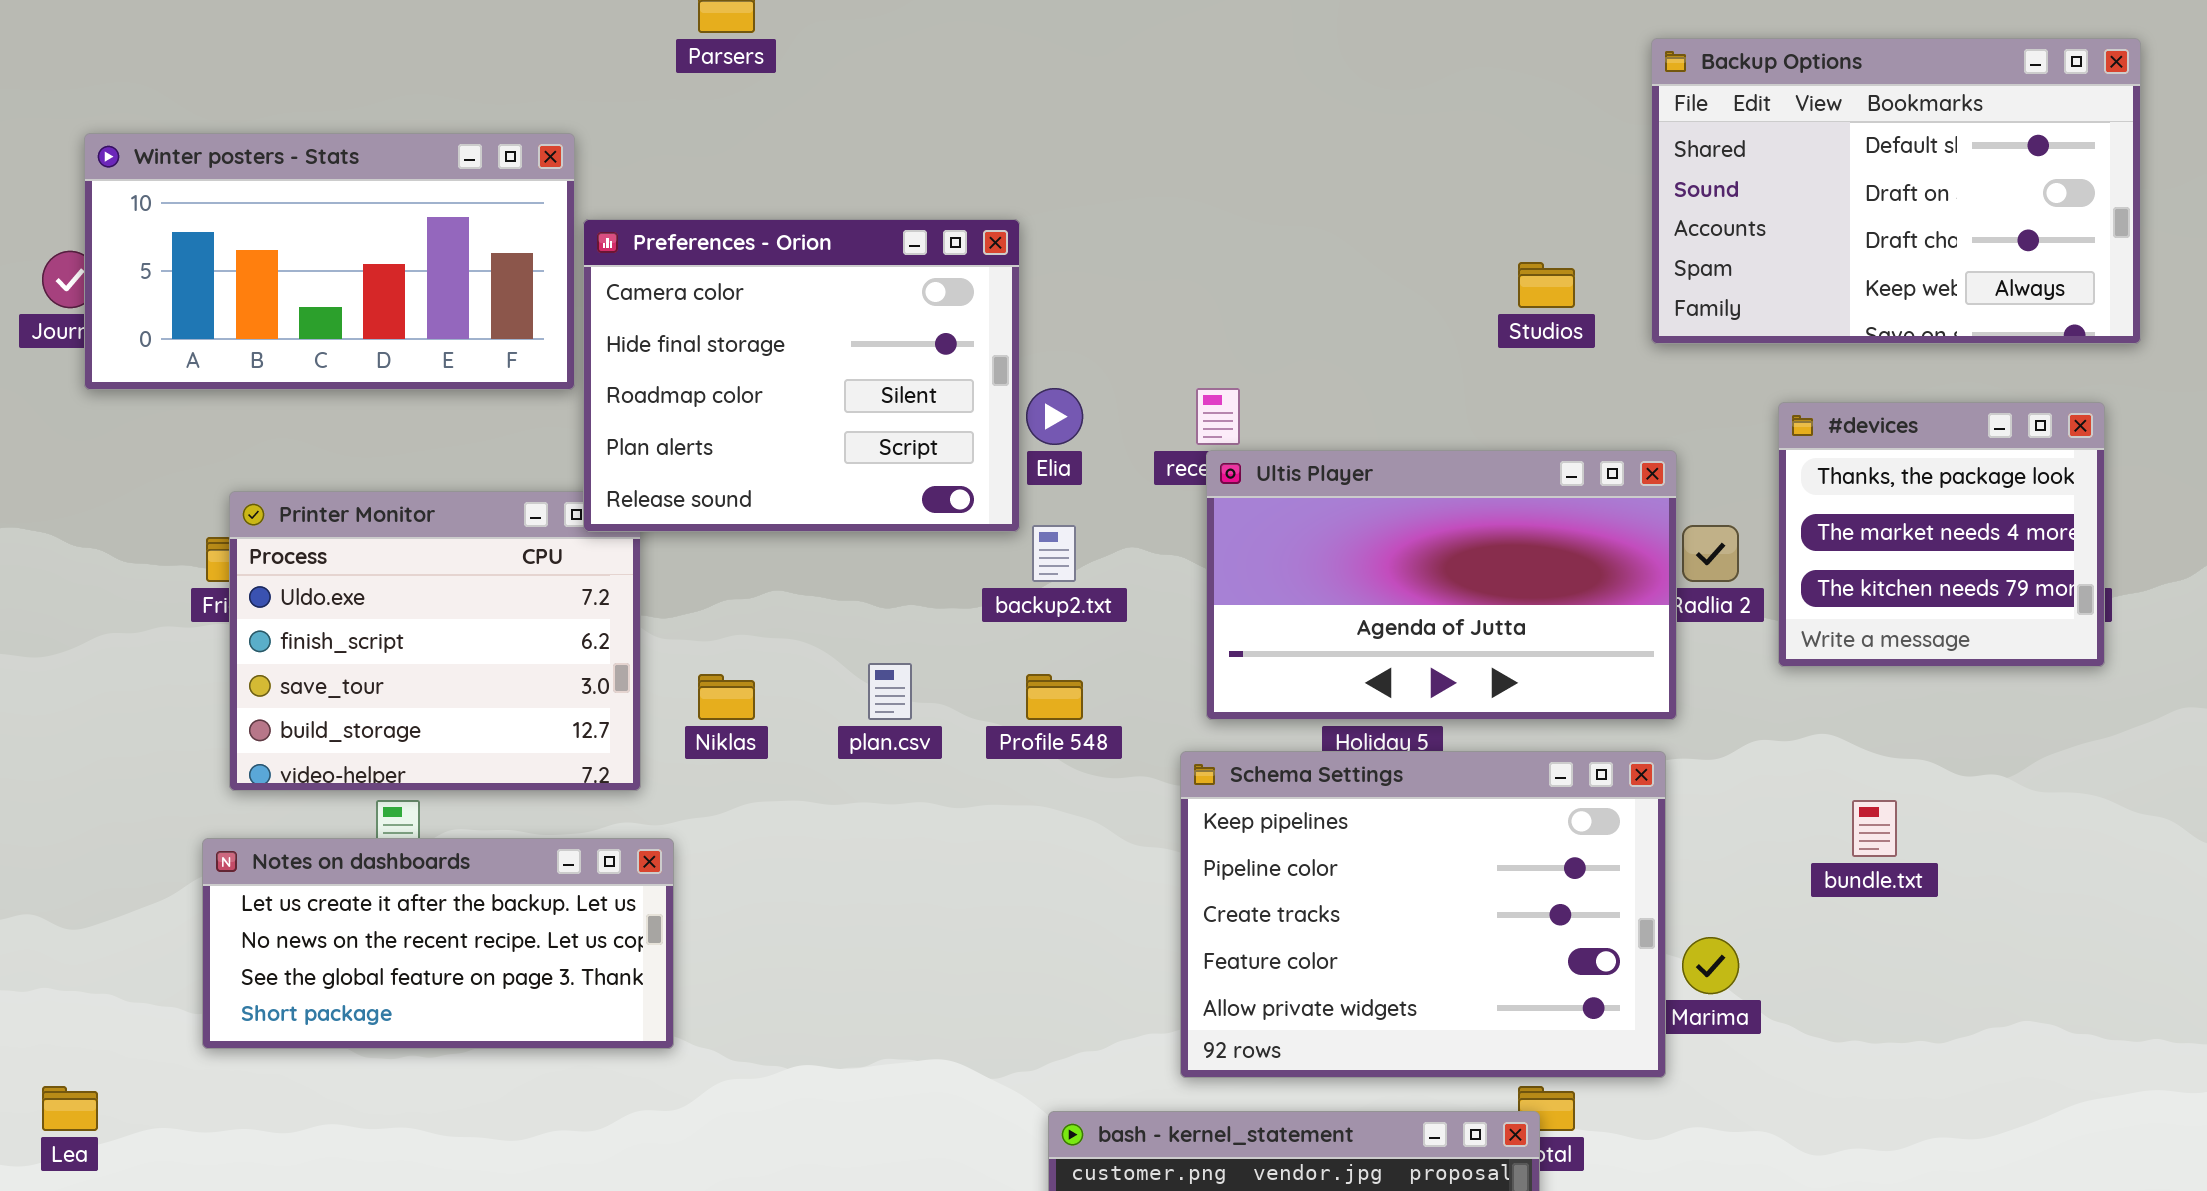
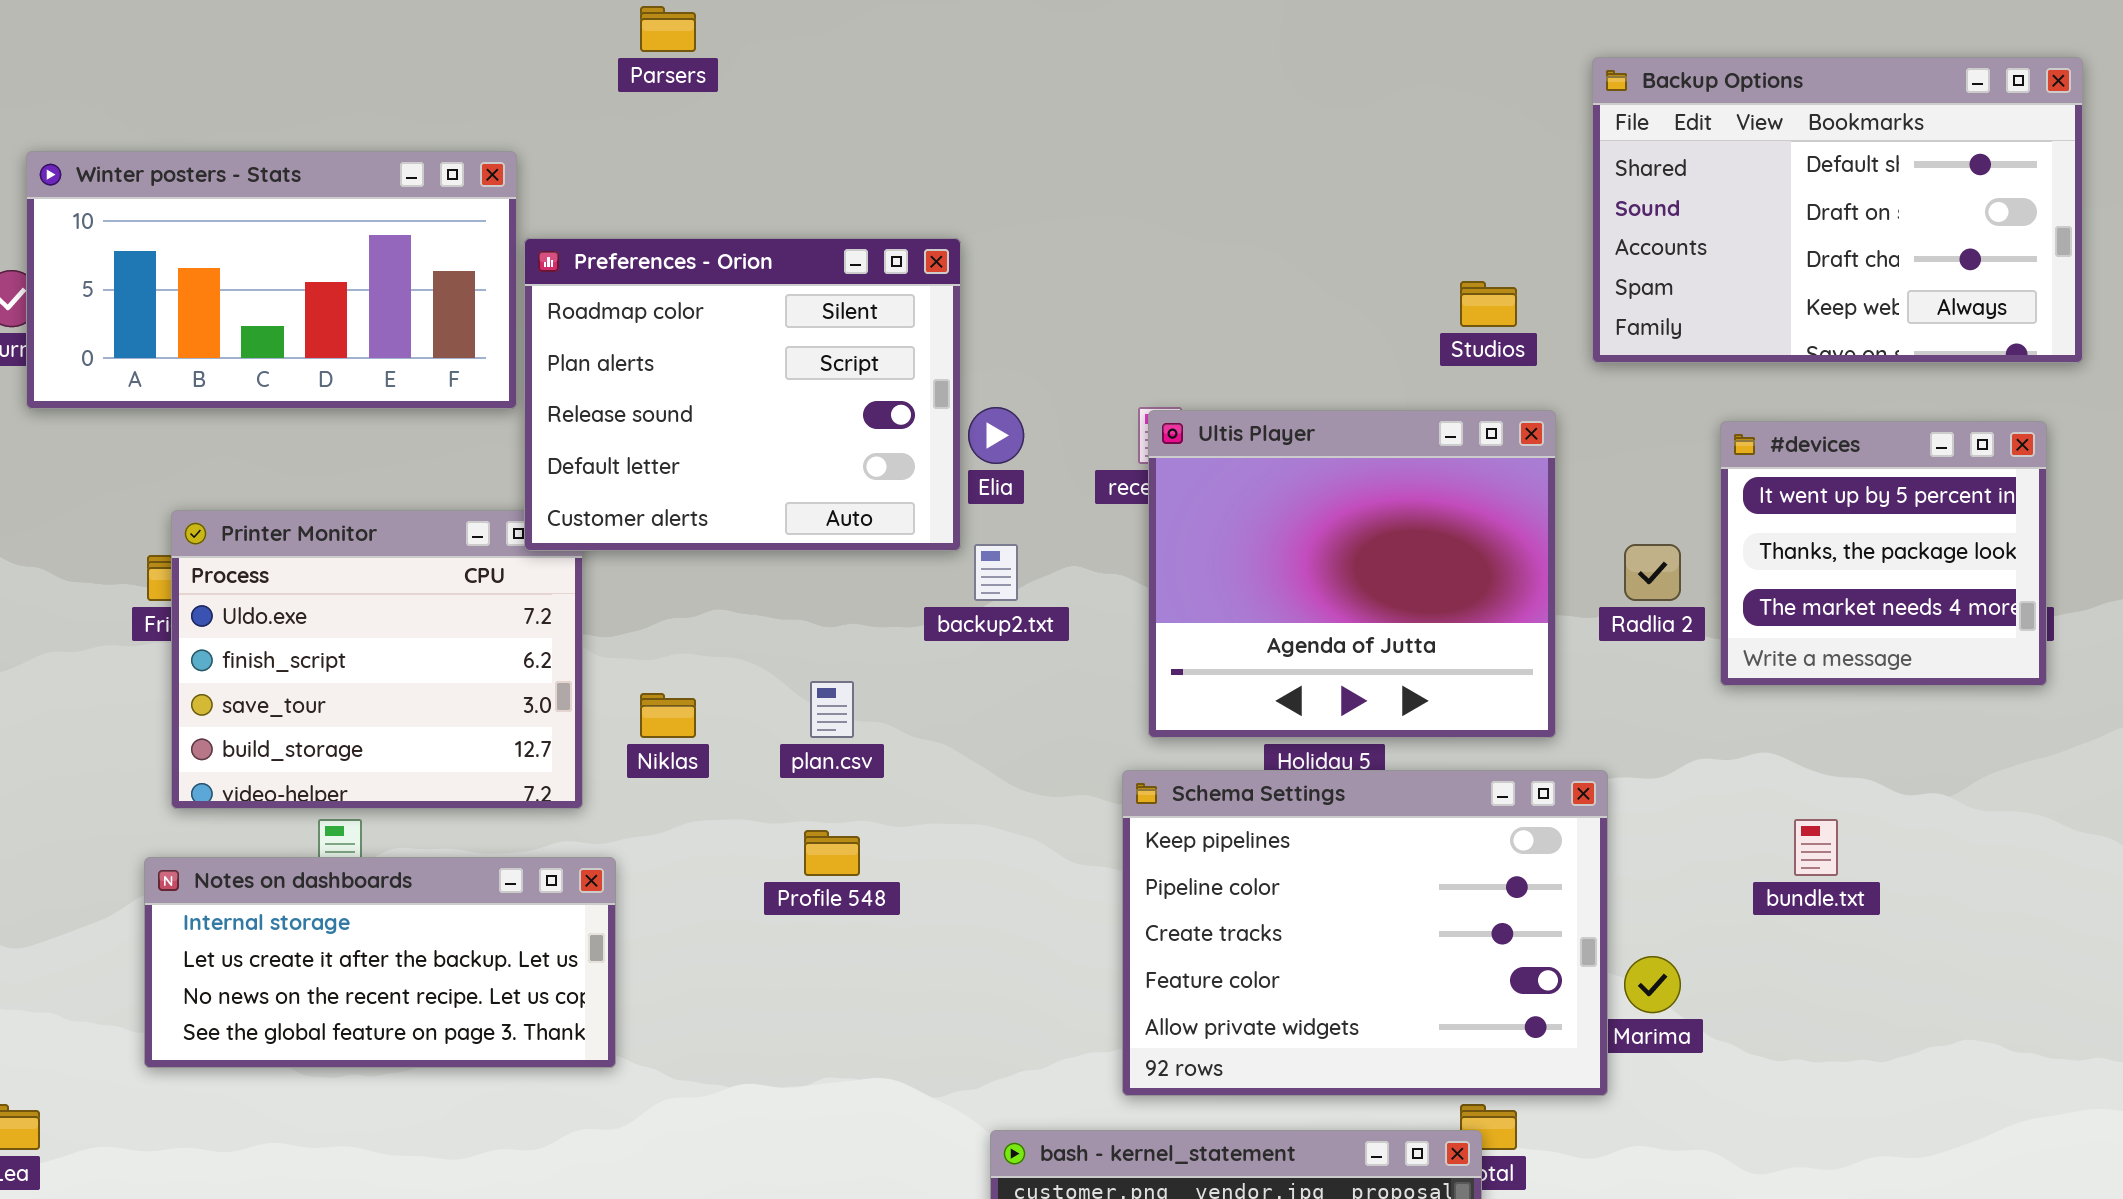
Preferences - Orion: [583,219,1020,532] -> [524,238,961,551], scrolled down 2 rows
#devices: [1778,402,2105,667] -> [1720,421,2047,686], scrolled up 1 row
Ultis Player: [1206,450,1677,720] -> [1148,410,1556,738], resized
Profile 548: [1026,674,1083,720] -> [804,830,860,876], moved
Notes on dashboards: [202,838,674,1049] -> [144,857,616,1068], scrolled up 1 row

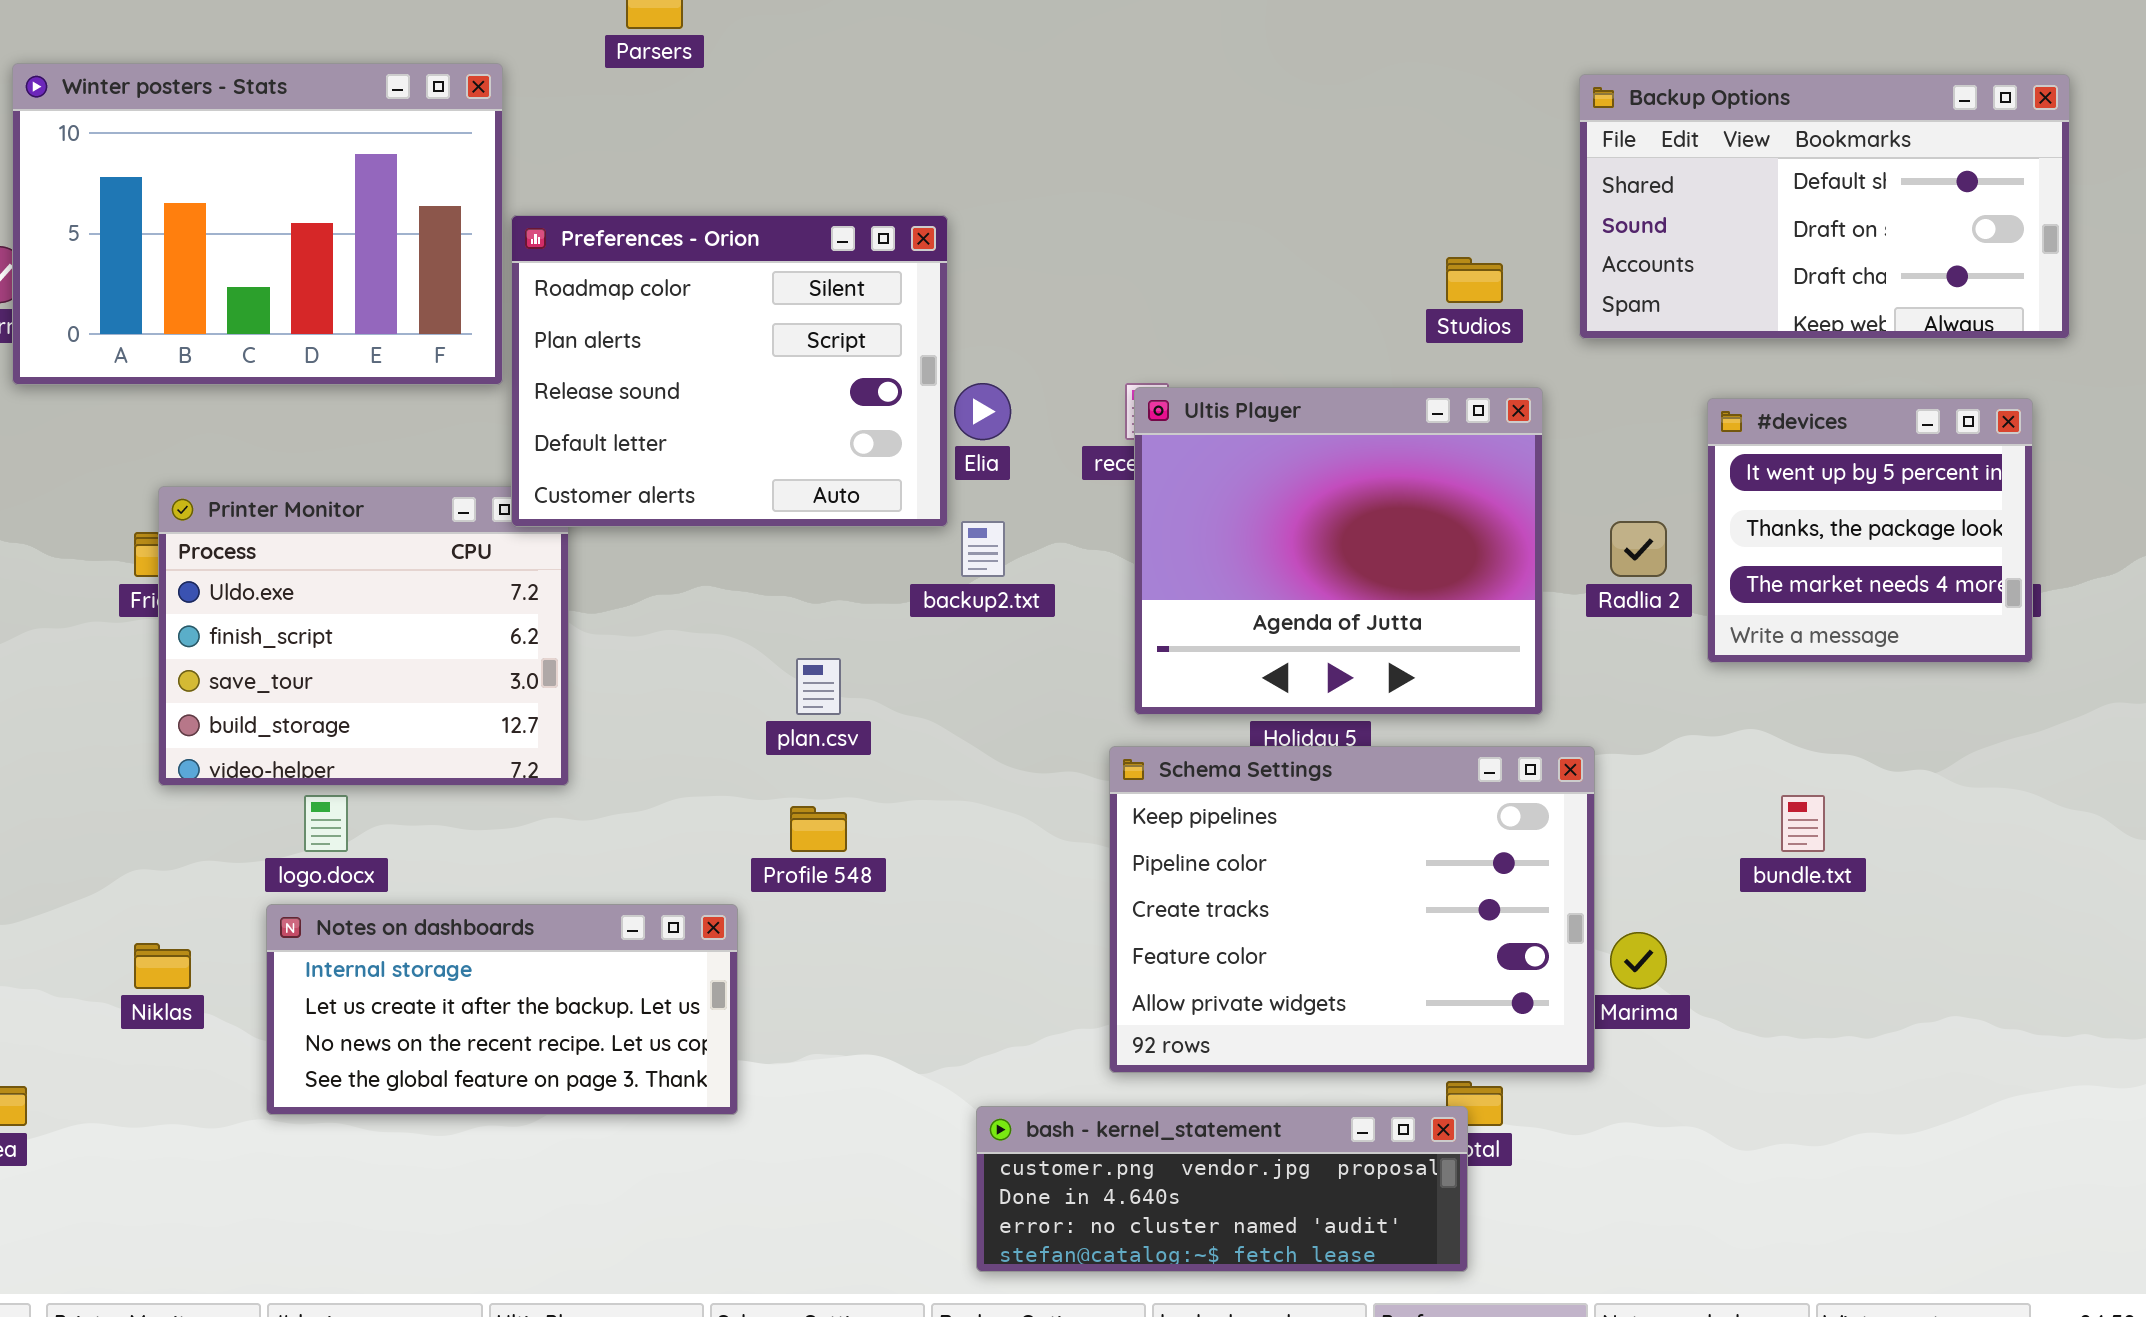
Backup Options: [1592,57,2083,363] -> [1579,74,2070,339], resized
Winter posters - Stats: [26,151,517,409] -> [12,63,503,385], resized
Niklas: [640,693,696,738] -> [134,943,191,989], moved
Notes on dashboards: [144,857,616,1068] -> [266,904,738,1115], moved

